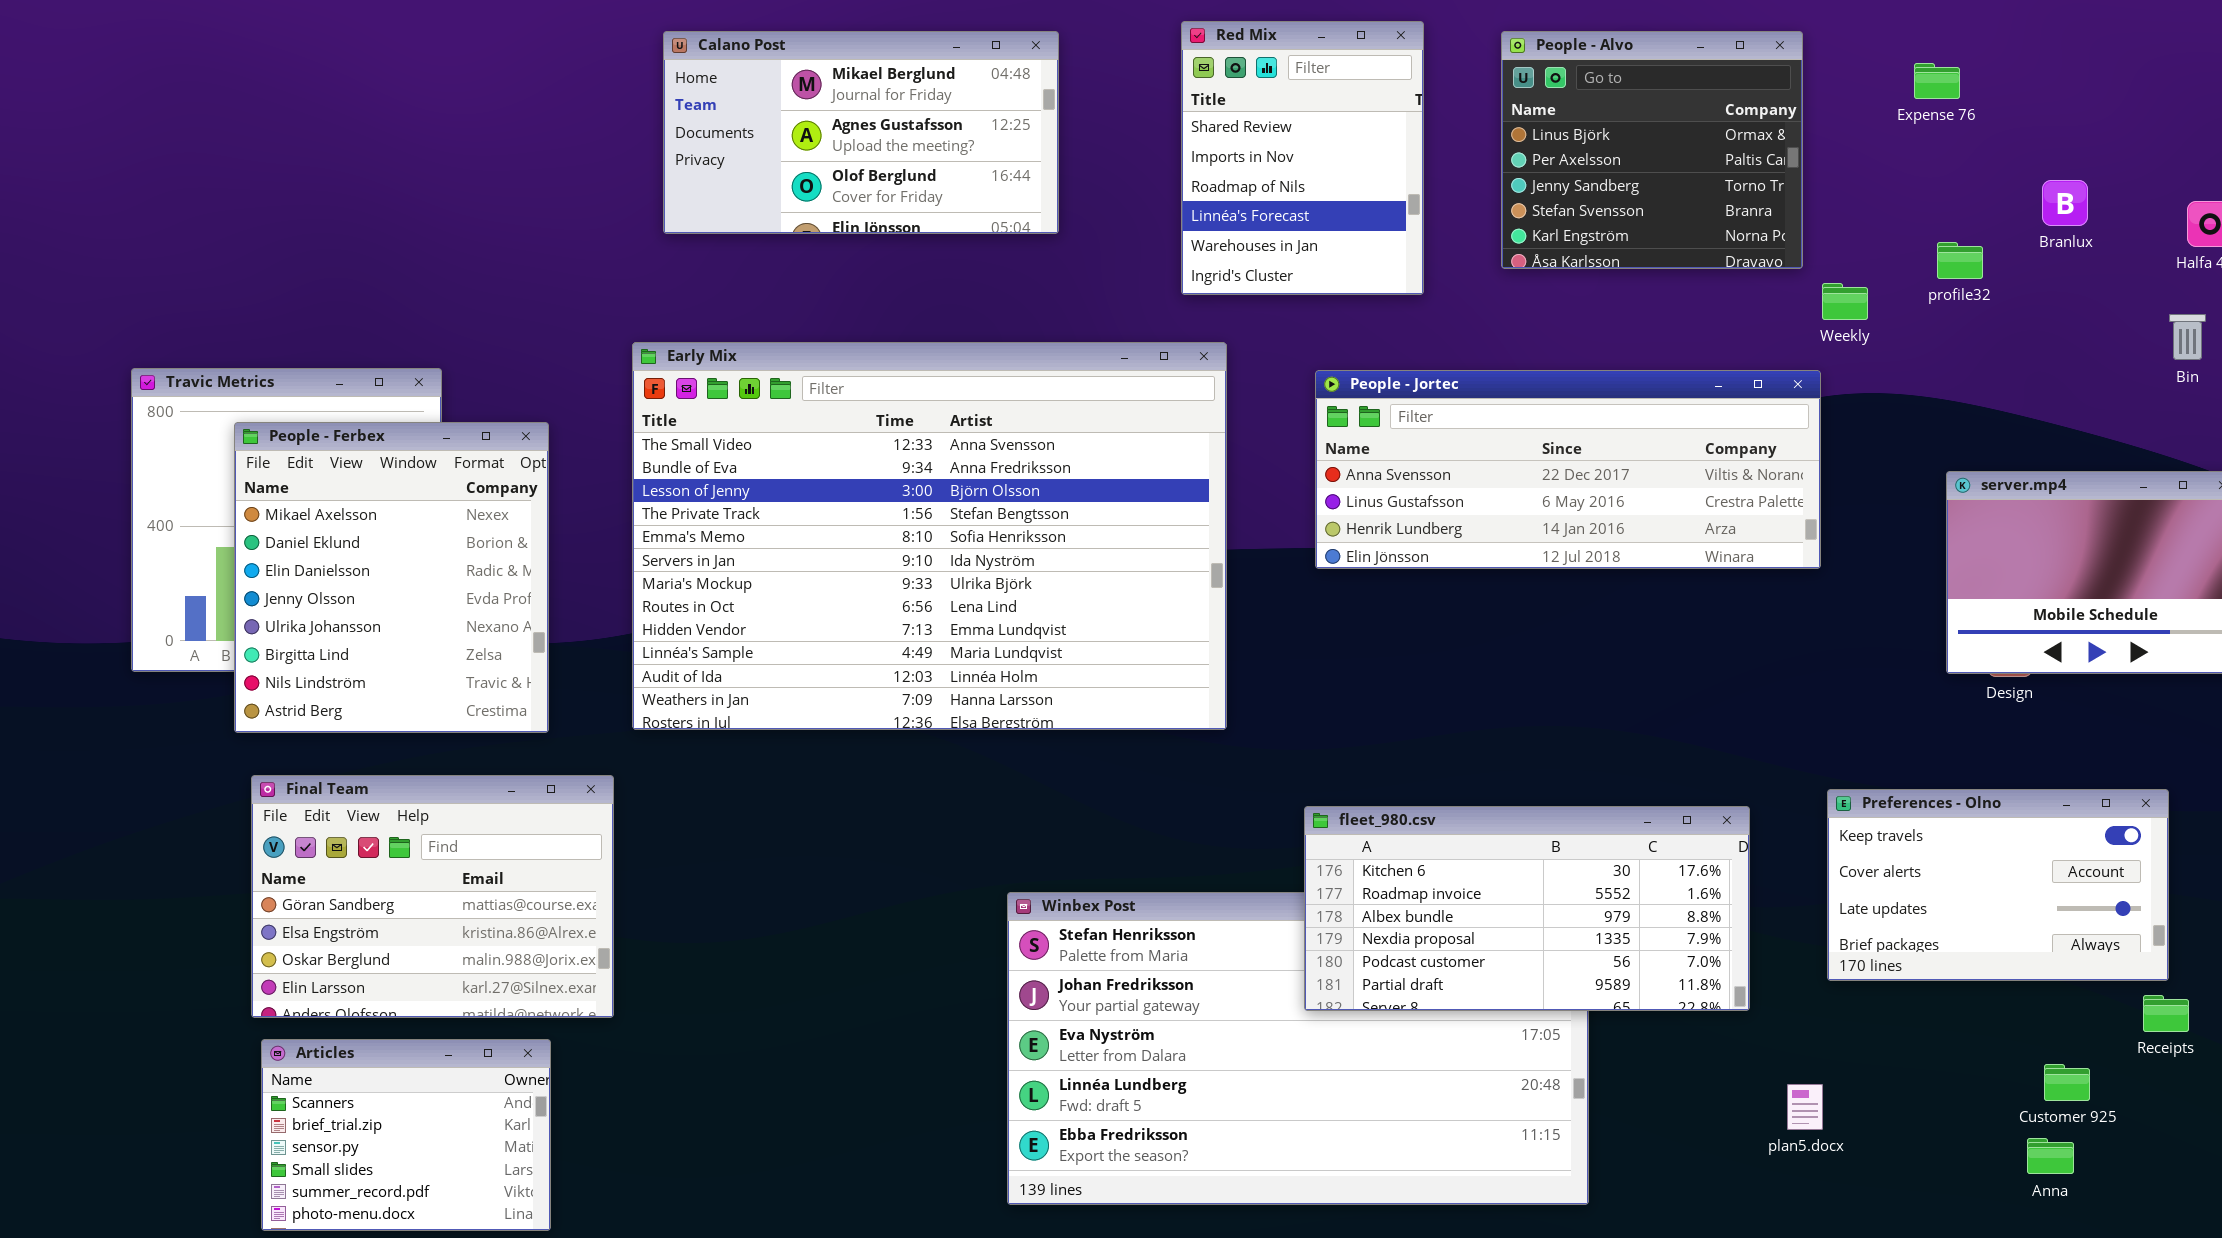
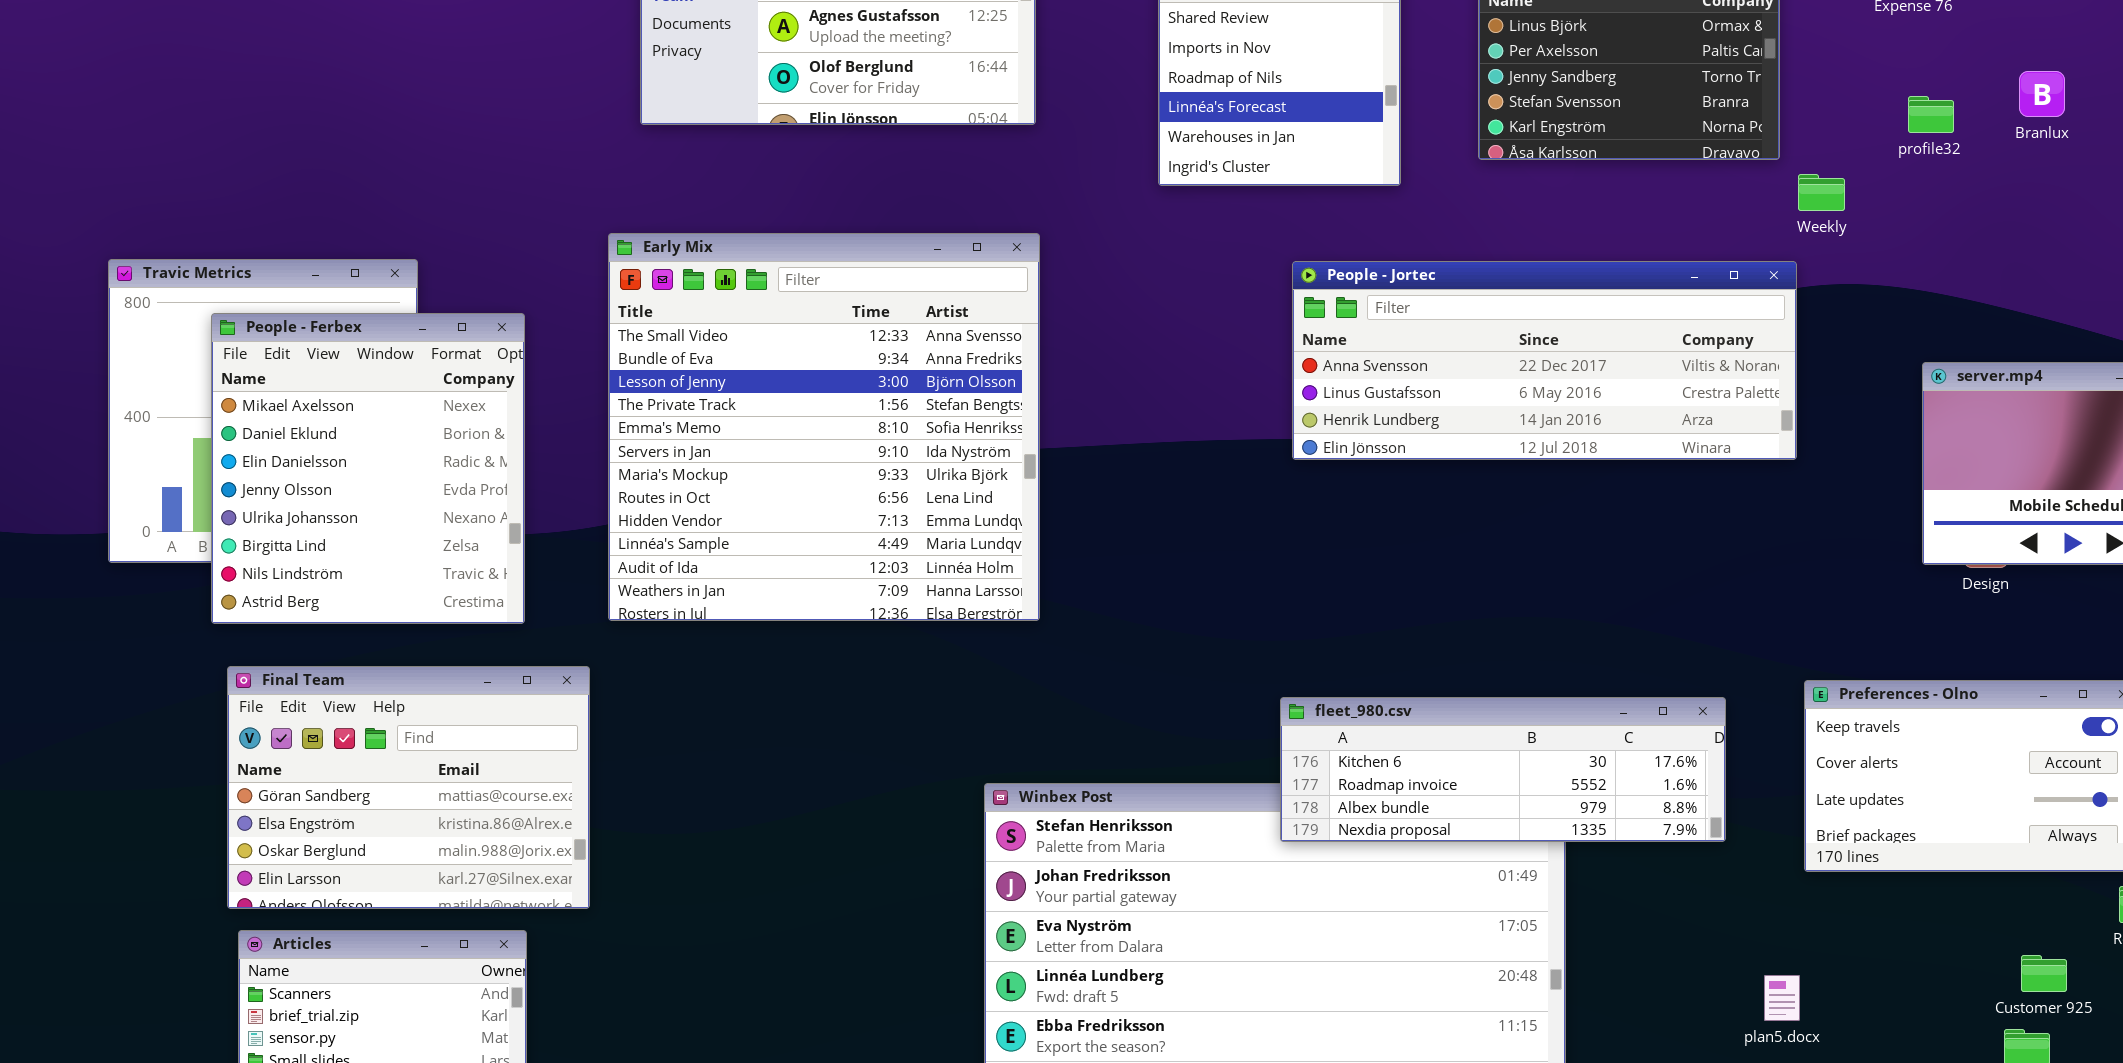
profile32: [1937,242,1983,279] -> [1908,96,1954,133], moved
Early Mix: [632,342,1227,730] -> [608,233,1040,621], resized
fleet_980.csv: [1304,806,1750,1011] -> [1280,697,1726,842], resized

